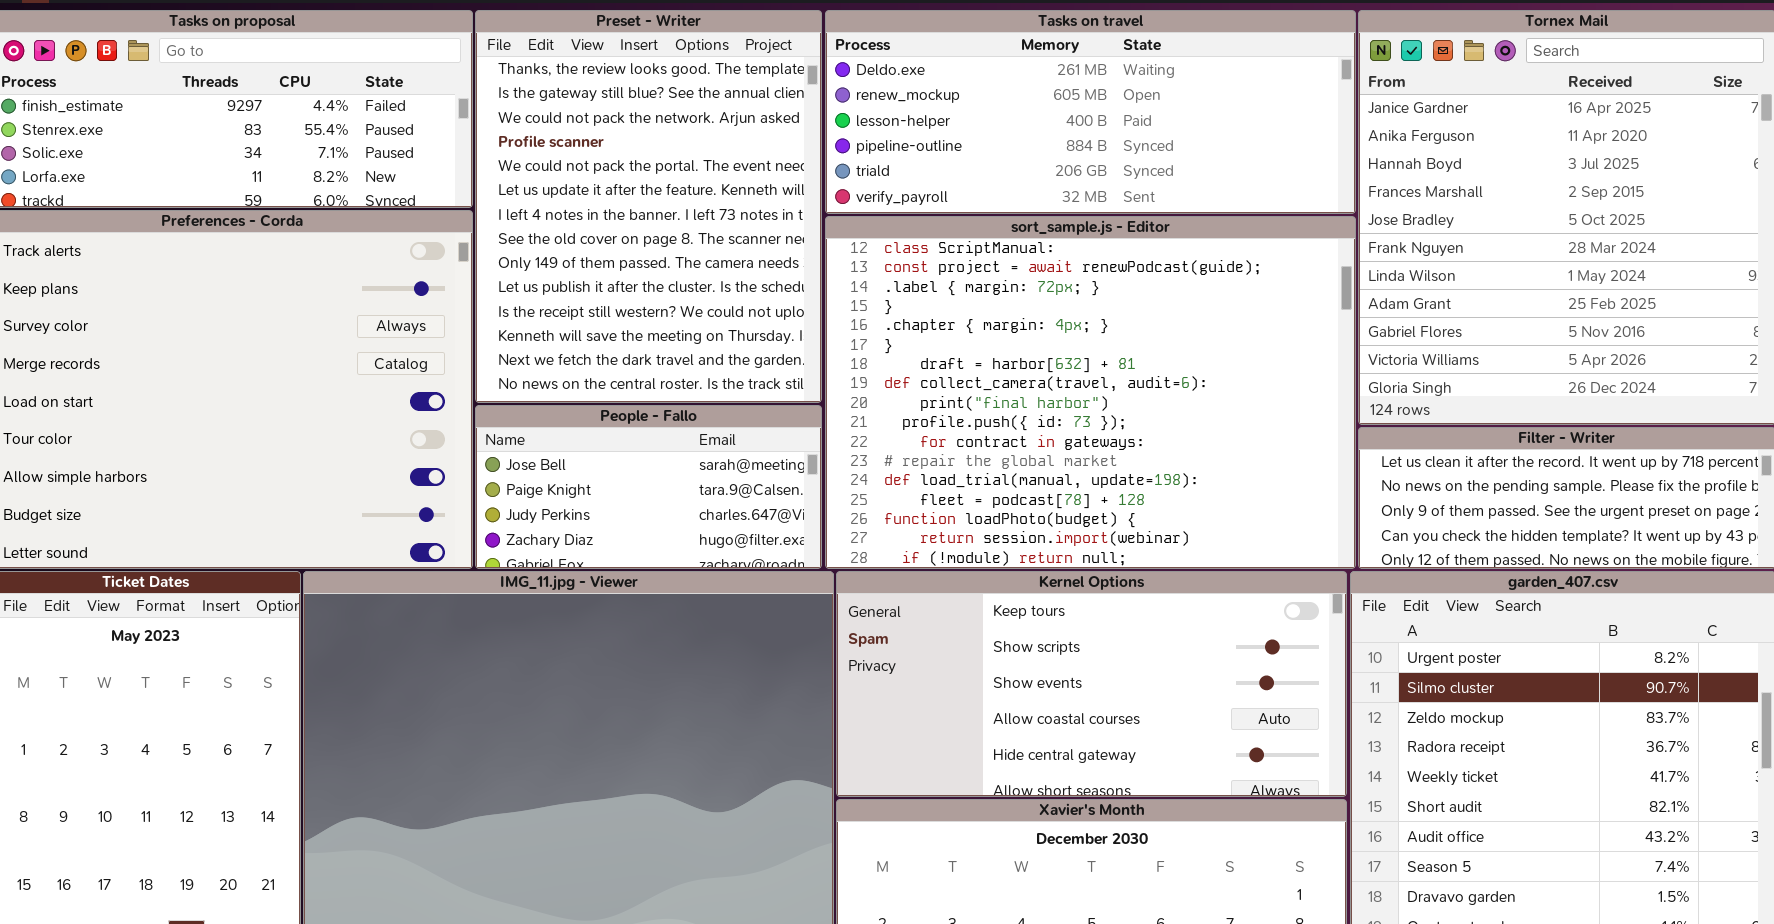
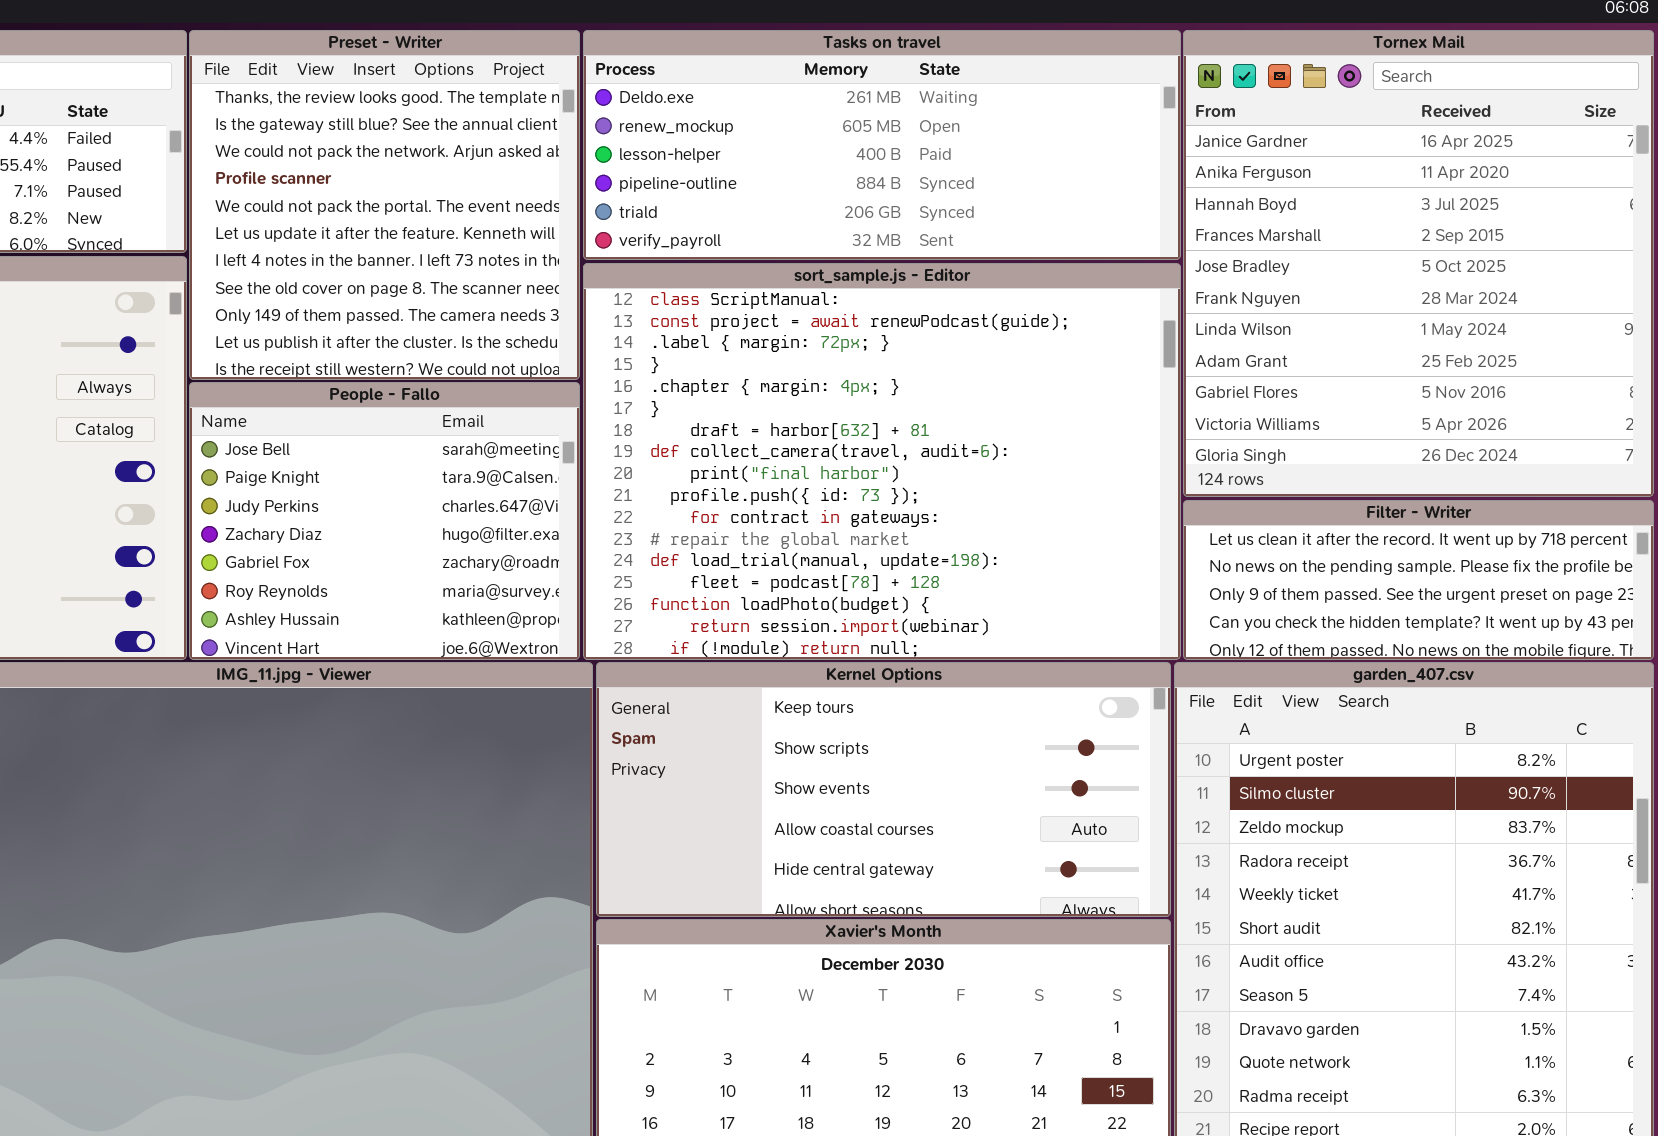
Preset - Writer: [475,10,822,403] -> [189,30,580,380], resized
People - Fallo: [475,405,822,569] -> [189,382,580,660], resized

